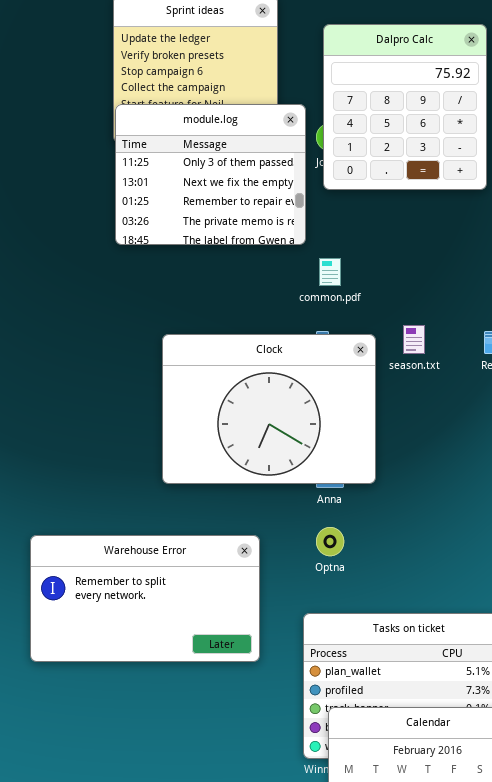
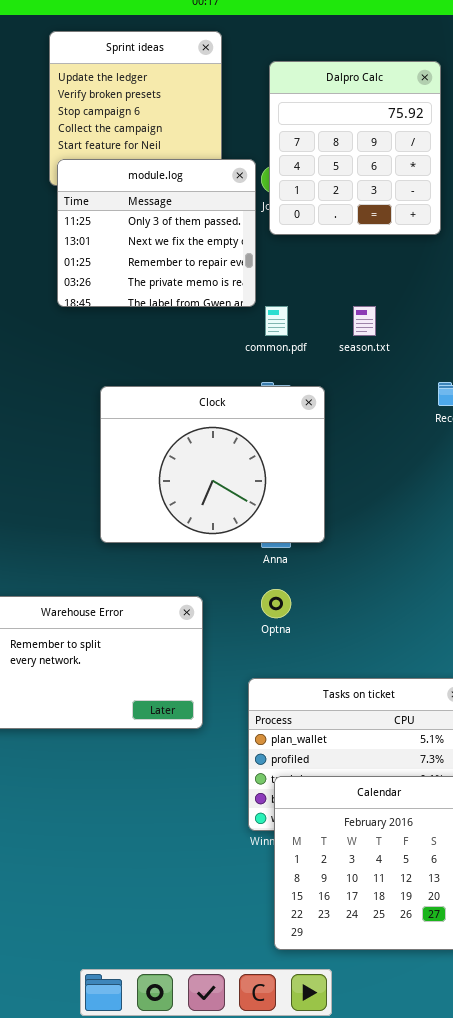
module.log: [115,104,306,245] -> [57,159,256,307], moved
season.txt: [403,325,425,354] -> [353,306,376,336], moved

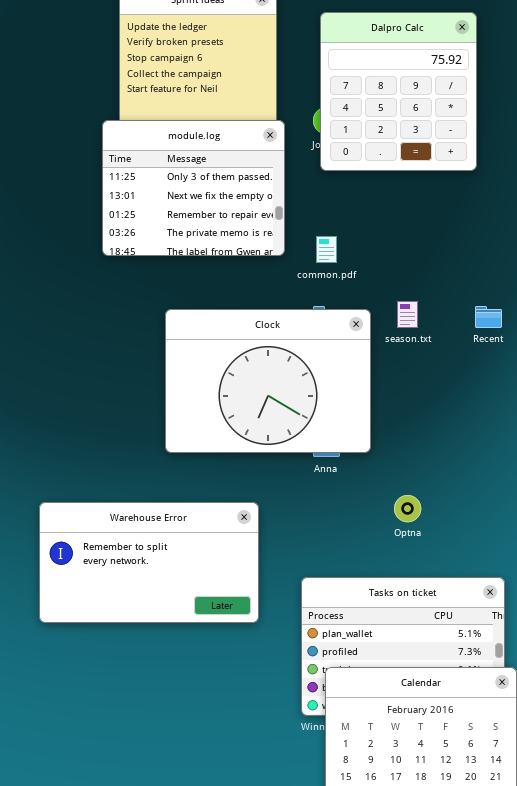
module.log: [57,159,256,307] -> [102,120,285,256], moved
season.txt: [353,306,376,336] -> [397,301,418,328], moved
Optna: [261,589,291,618] -> [394,495,421,522], moved

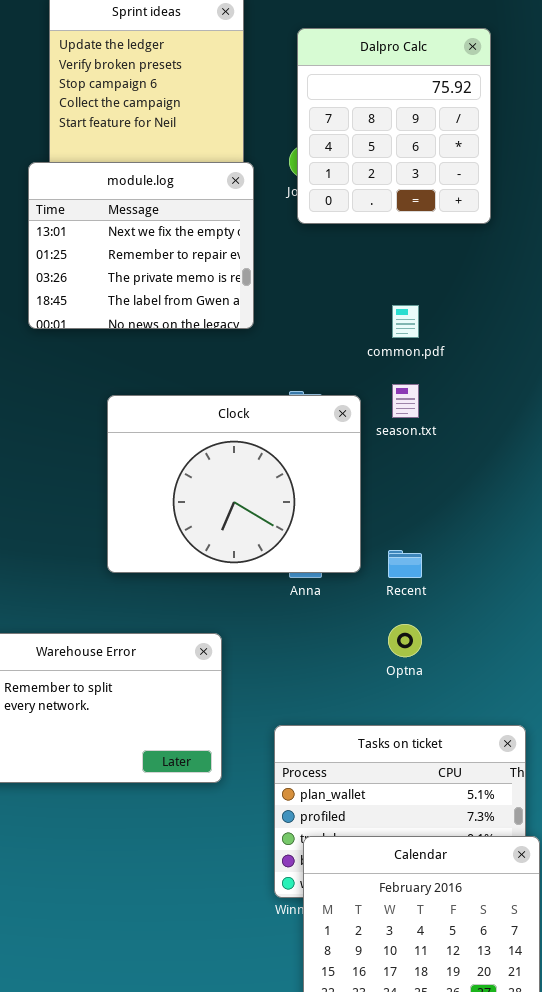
module.log: [102,120,285,256] -> [28,162,254,329], scrolled down 1 row
common.pdf: [316,236,337,263] -> [392,305,419,338], moved
Recent: [475,306,502,328] -> [388,550,422,578], moved

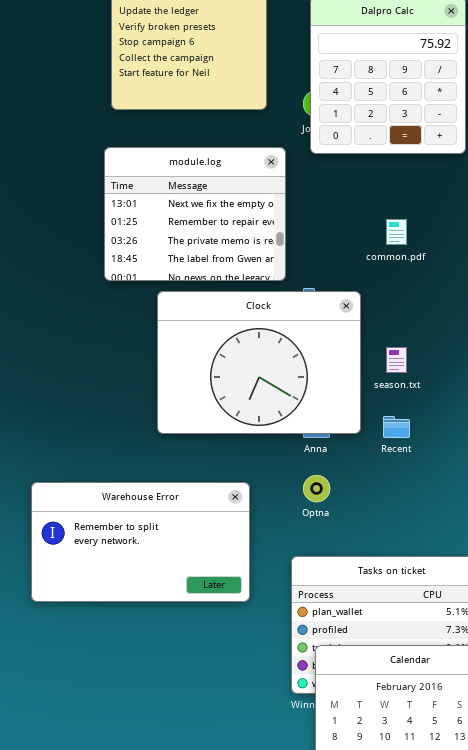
module.log: [28,162,254,329] -> [104,147,286,281], moved
season.txt: [392,384,419,418] -> [386,347,407,373], moved
Optna: [388,624,422,657] -> [303,475,330,502], moved

